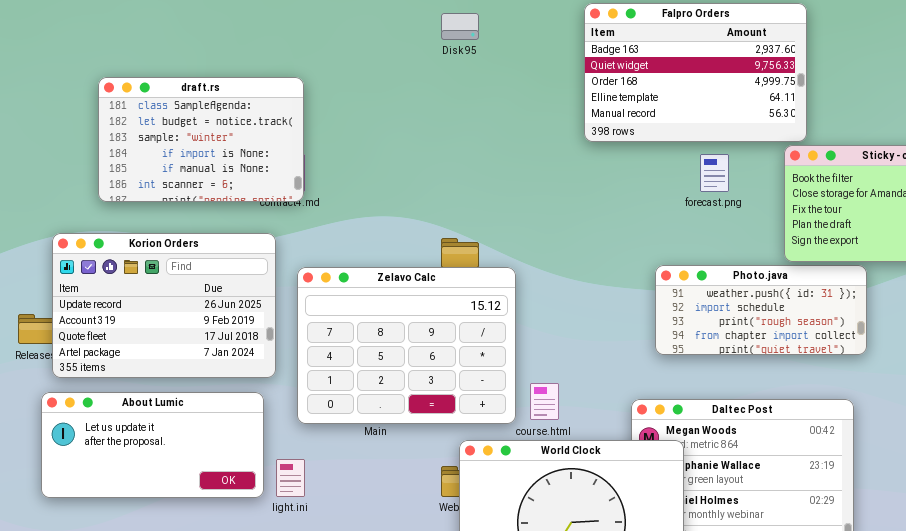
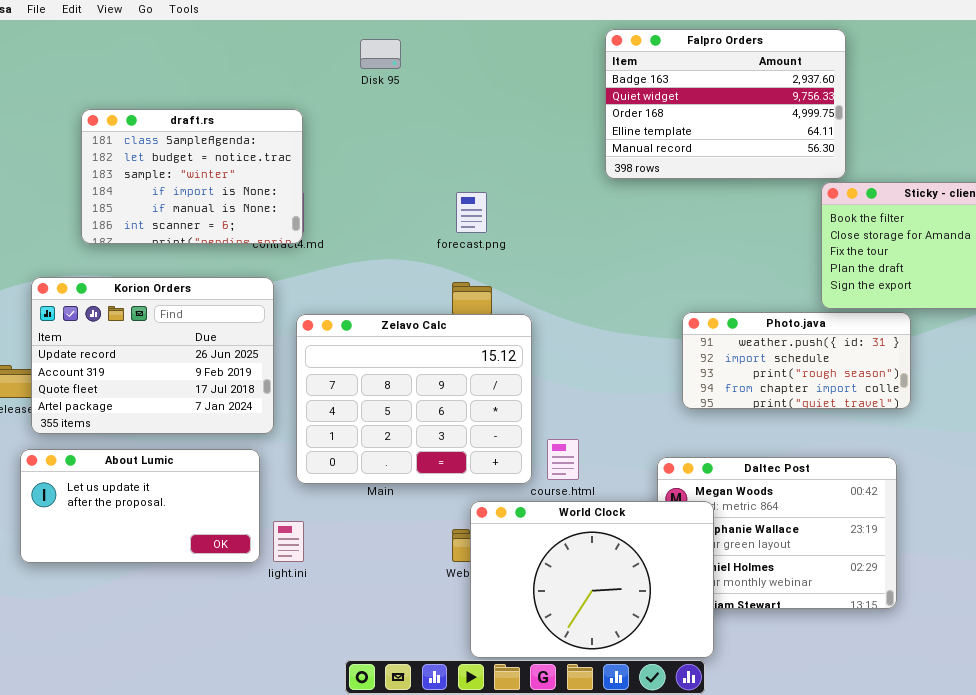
Disk 95: [441,13,479,40] -> [360,39,401,69], moved
forecast.png: [700,154,729,192] -> [456,192,487,233], moved

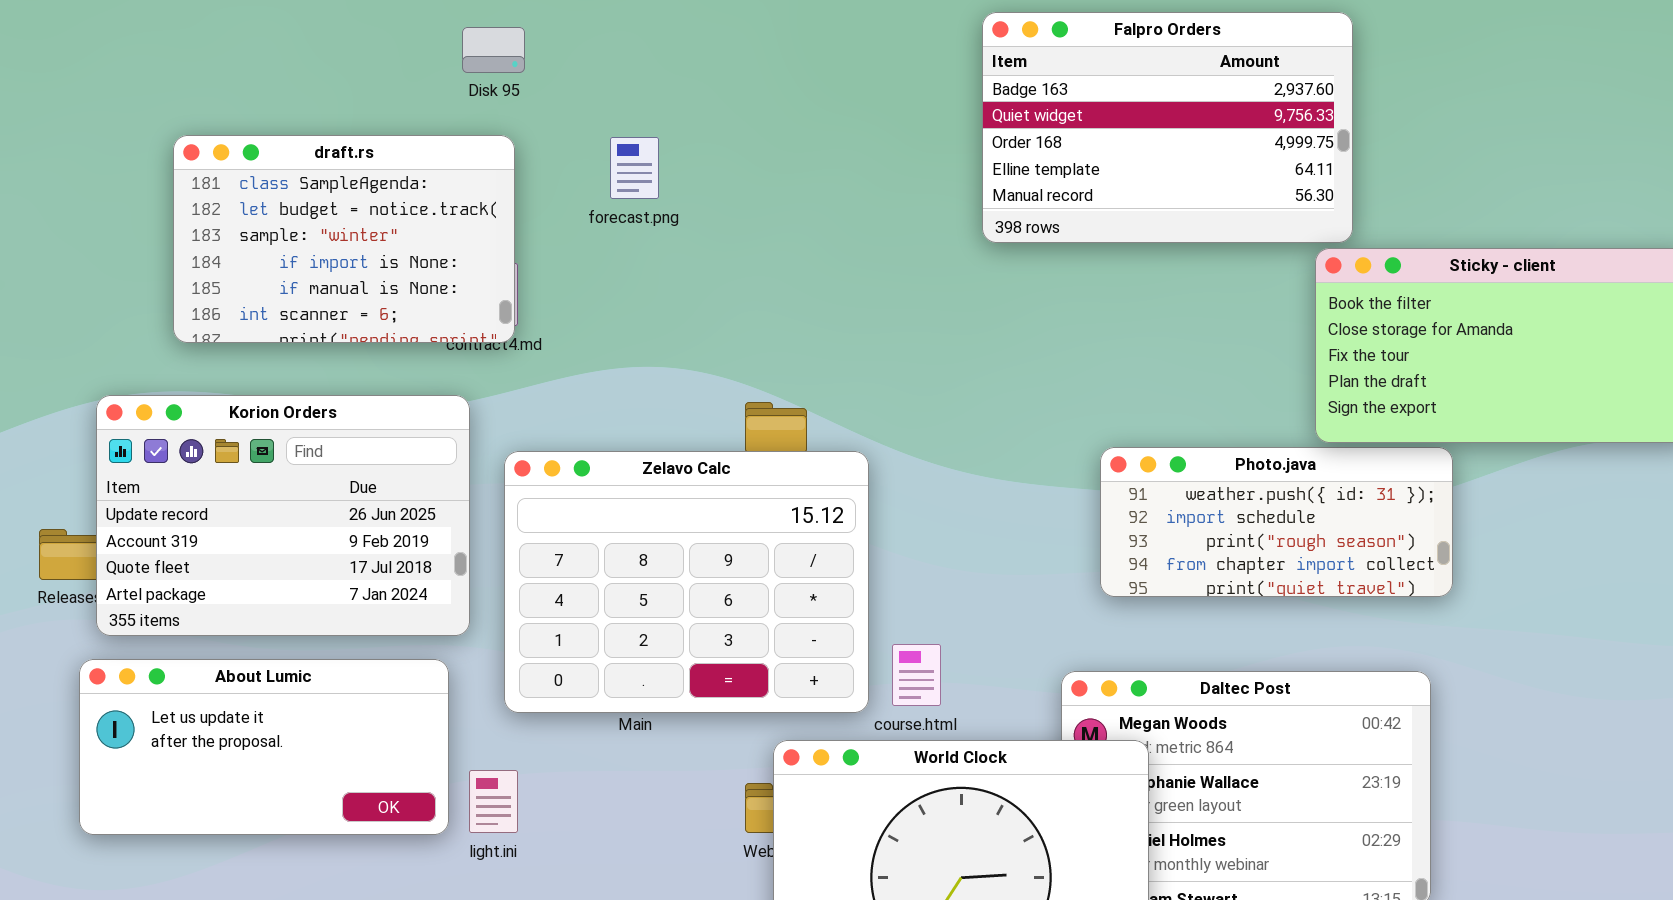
Disk 95: [360,39,401,69] -> [462,27,525,73], moved
forecast.png: [456,192,487,233] -> [610,137,659,199], moved

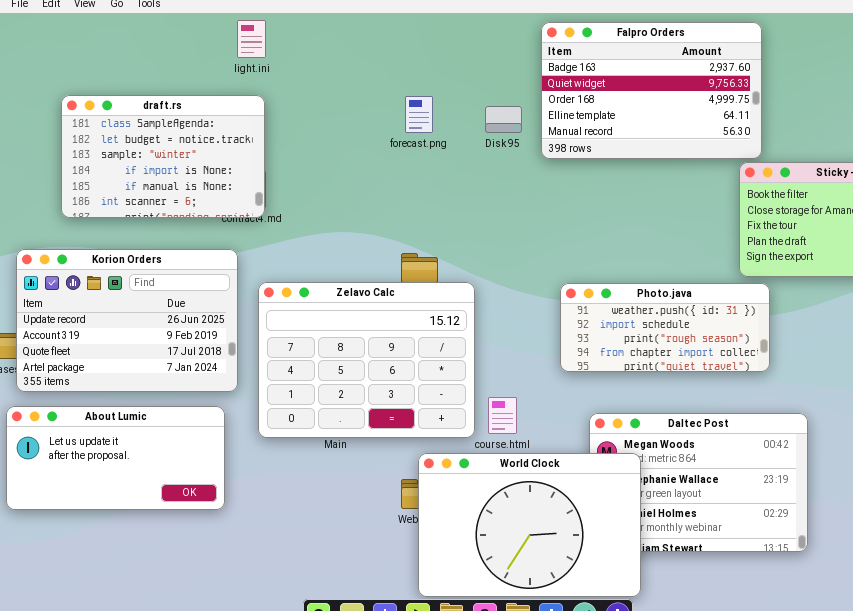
Disk 95: [462,27,525,73] -> [485,106,522,133], moved
forecast.png: [610,137,659,199] -> [405,96,433,133], moved
Photo.java: [1100,447,1453,597] -> [560,283,770,372], moved
light.ini: [469,770,518,833] -> [237,20,266,58], moved

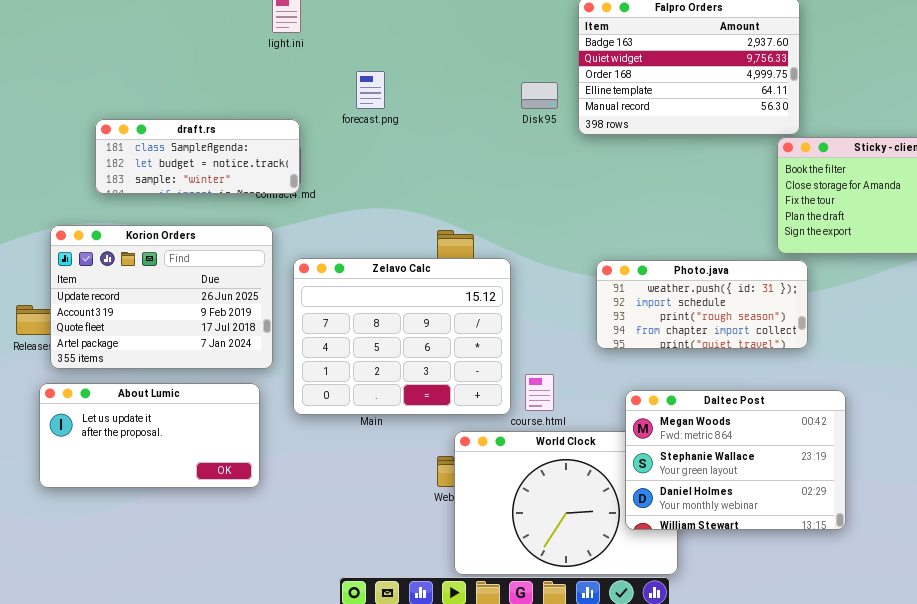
draft.rs: [61,95,265,218] -> [95,119,300,194], resized
forecast.png: [405,96,433,133] -> [356,71,385,109], moved
Daltec Post: [589,413,808,552] -> [625,390,846,530], raised

